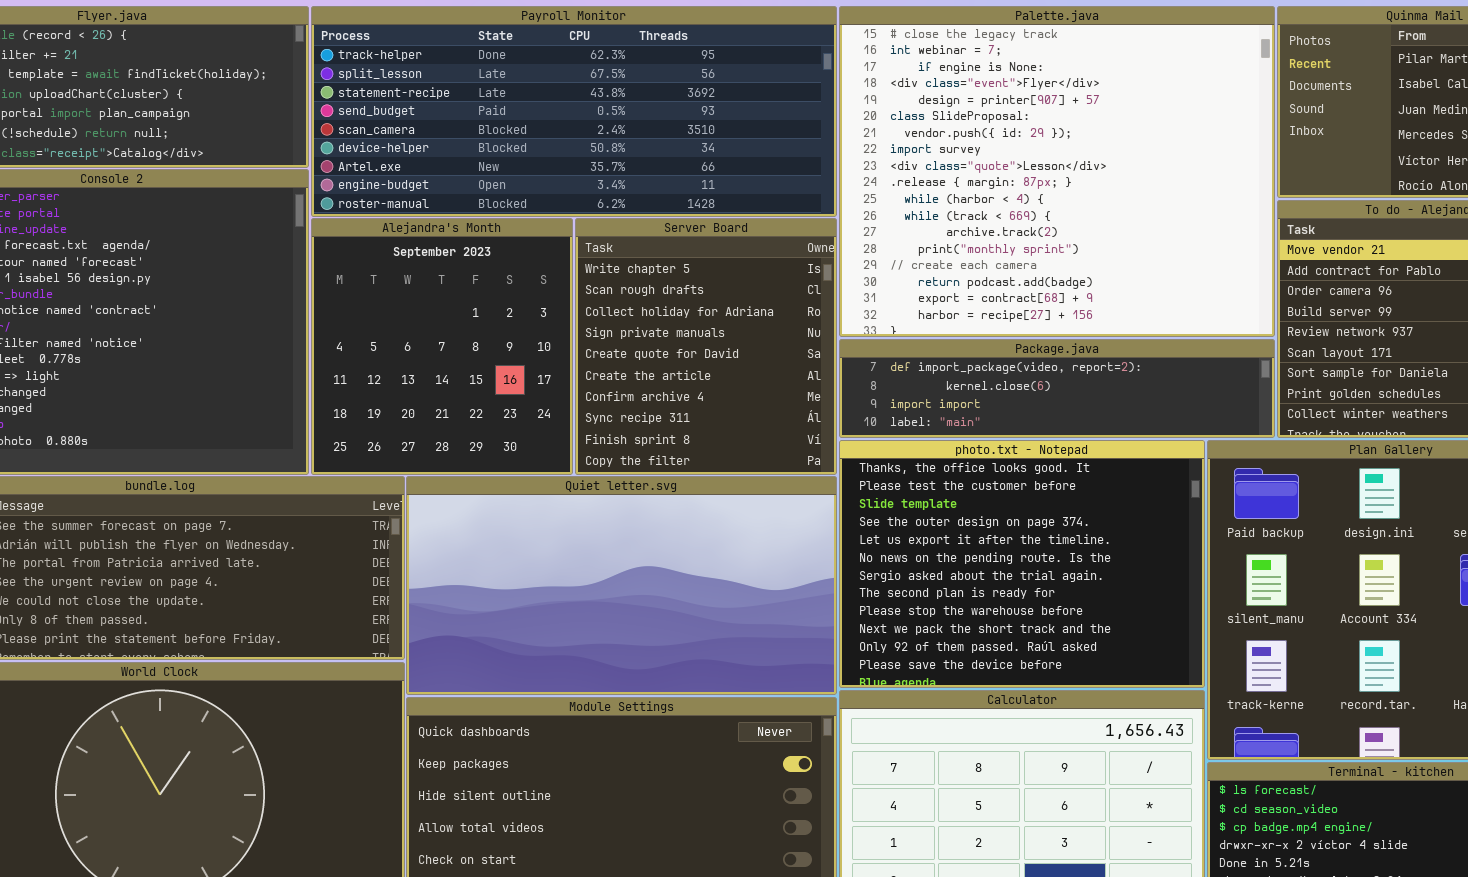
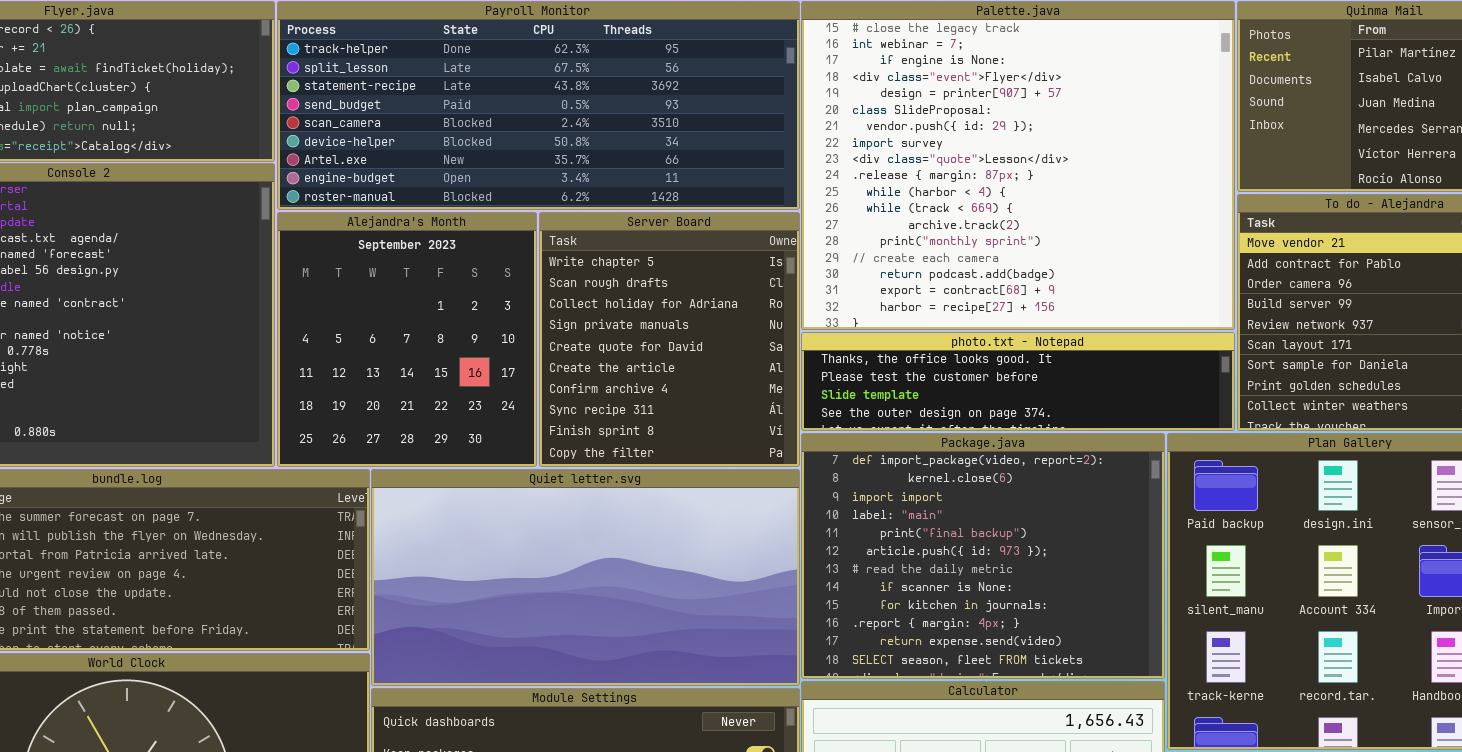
Package.java: [839,339,1275,438] -> [801,433,1165,679], moved, resized
photo.txt - Notepad: [839,440,1205,688] -> [801,332,1235,431], moved, resized

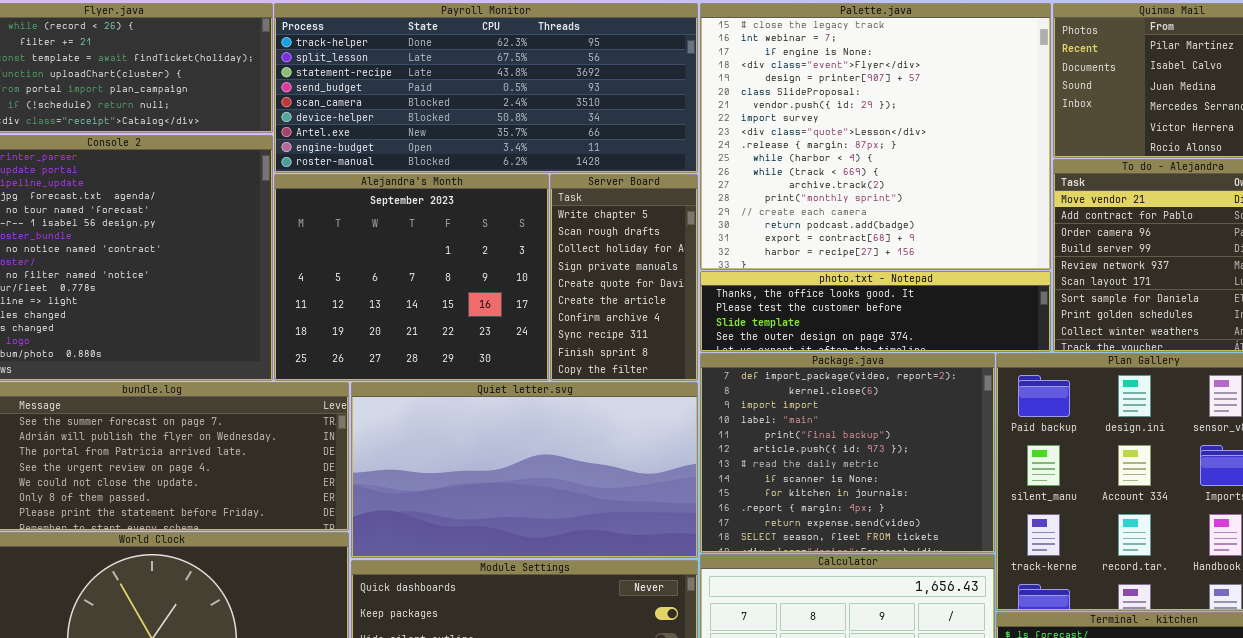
Alejandra's Month: [277,212,537,467] -> [274,174,549,381], resized
Server Board: [539,212,800,467] -> [550,174,698,381], resized

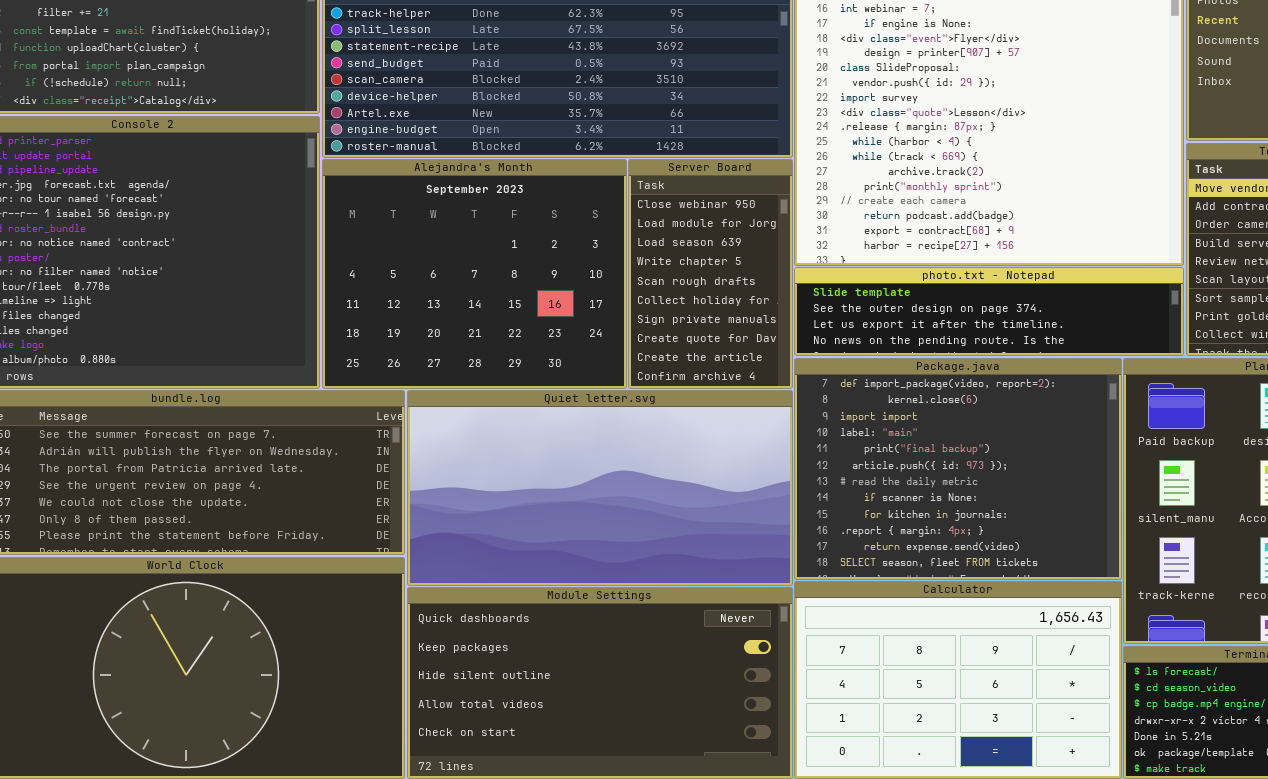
Server Board: [550,174,698,381] -> [628,159,793,389], scrolled up 3 rows
photo.txt - Notepad: [700,271,1051,352] -> [794,267,1184,356], scrolled down 2 rows

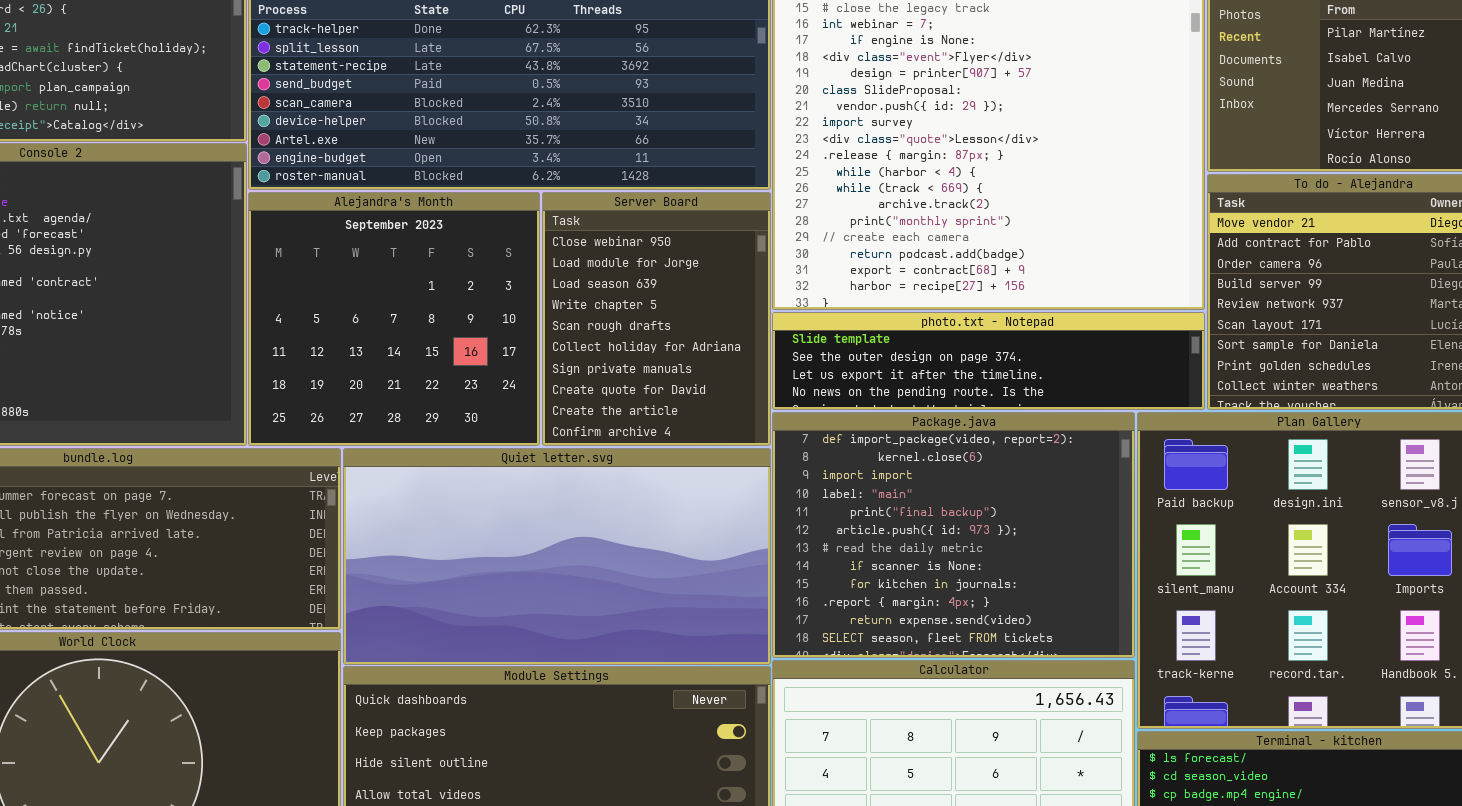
Alejandra's Month: [322,159,627,389] -> [248,192,540,446], resized
Server Board: [628,159,793,389] -> [542,192,771,446], resized

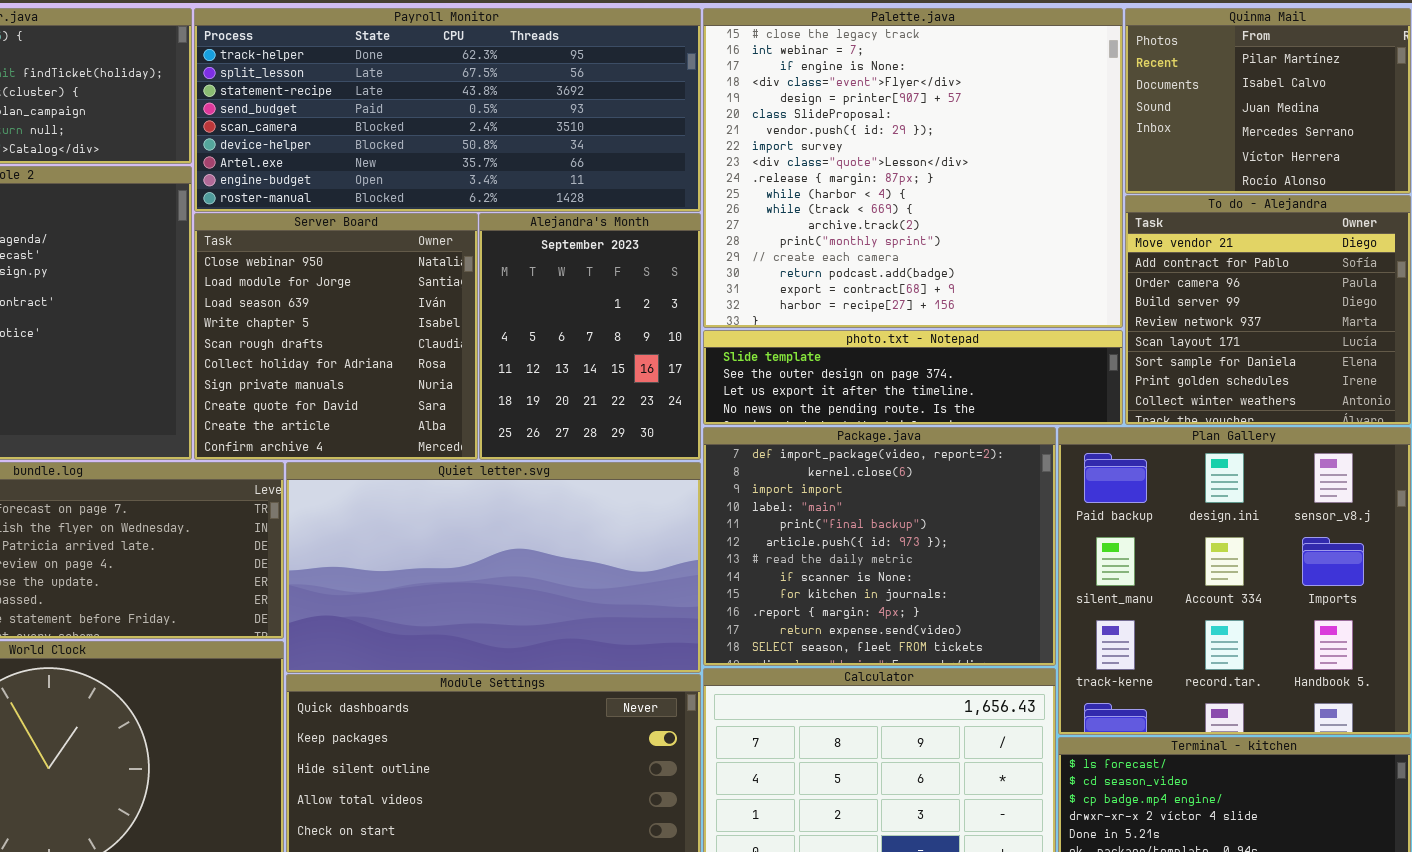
Alejandra's Month: [248,192,540,446] -> [479,213,701,460], moved, resized
Server Board: [542,192,771,446] -> [194,213,478,460], moved, resized

